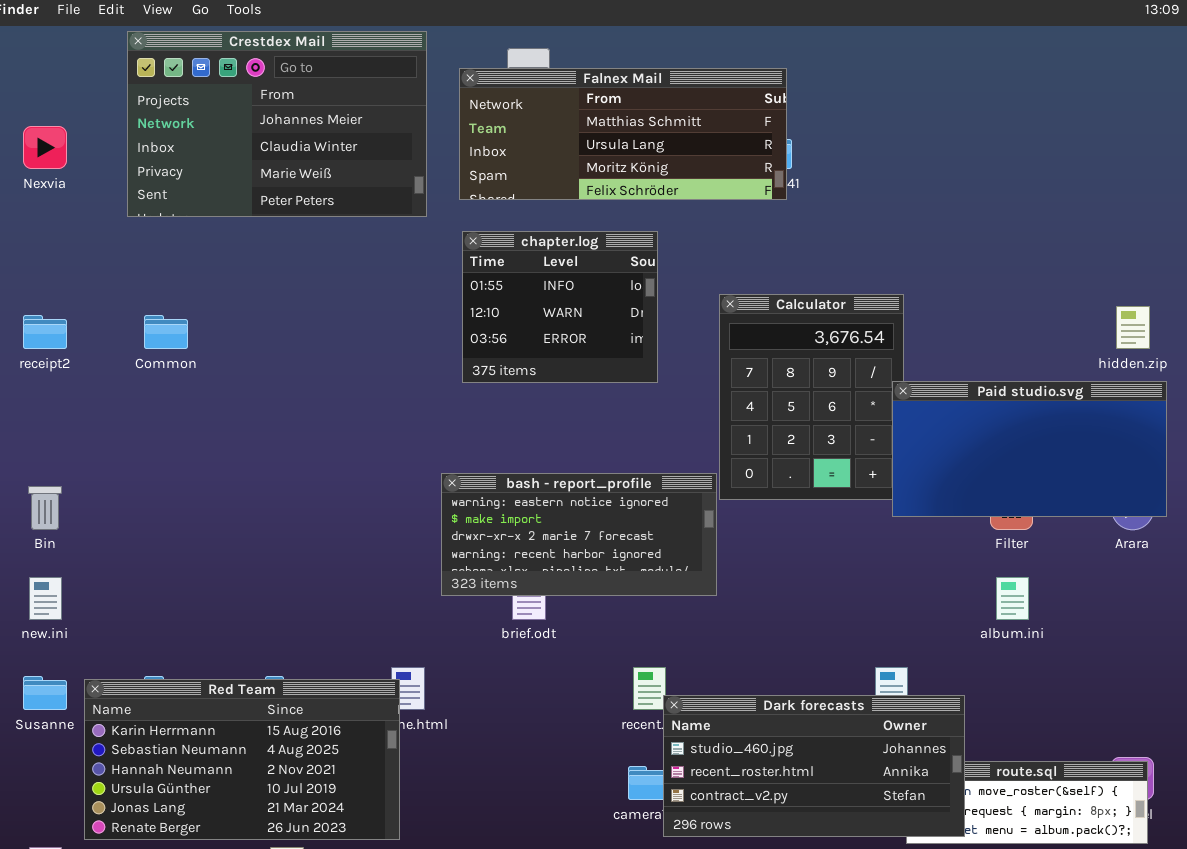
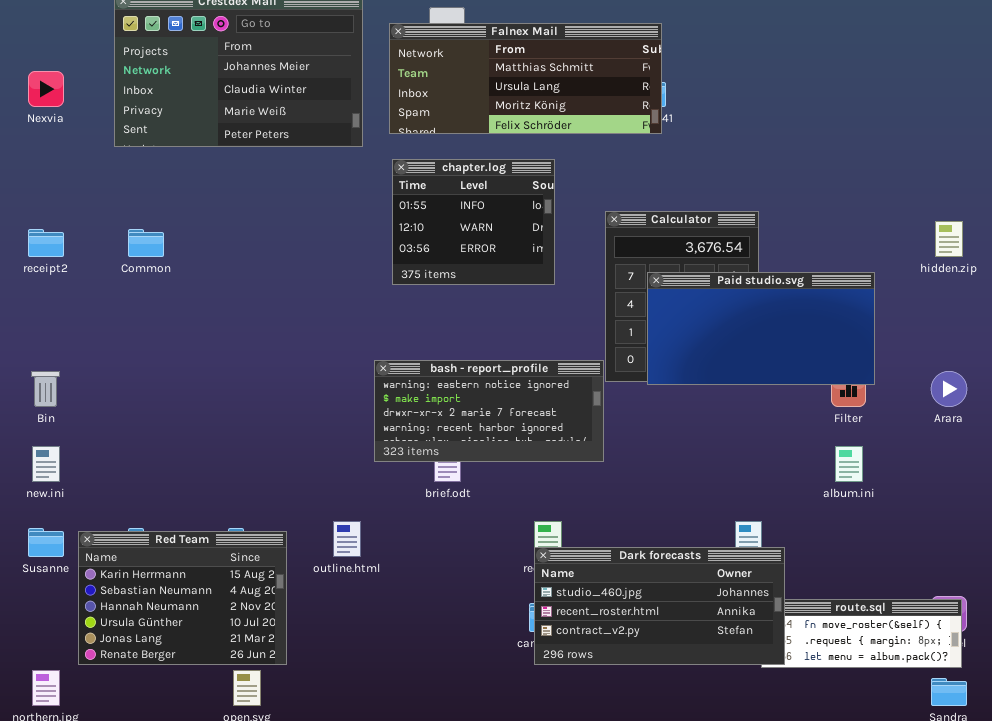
Paid studio.svg: [892,381,1167,517] -> [647,272,875,385], moved
Red Team: [84,679,400,840] -> [78,531,287,665], resized
Dark forecasts: [663,695,965,837] -> [534,547,785,665], moved

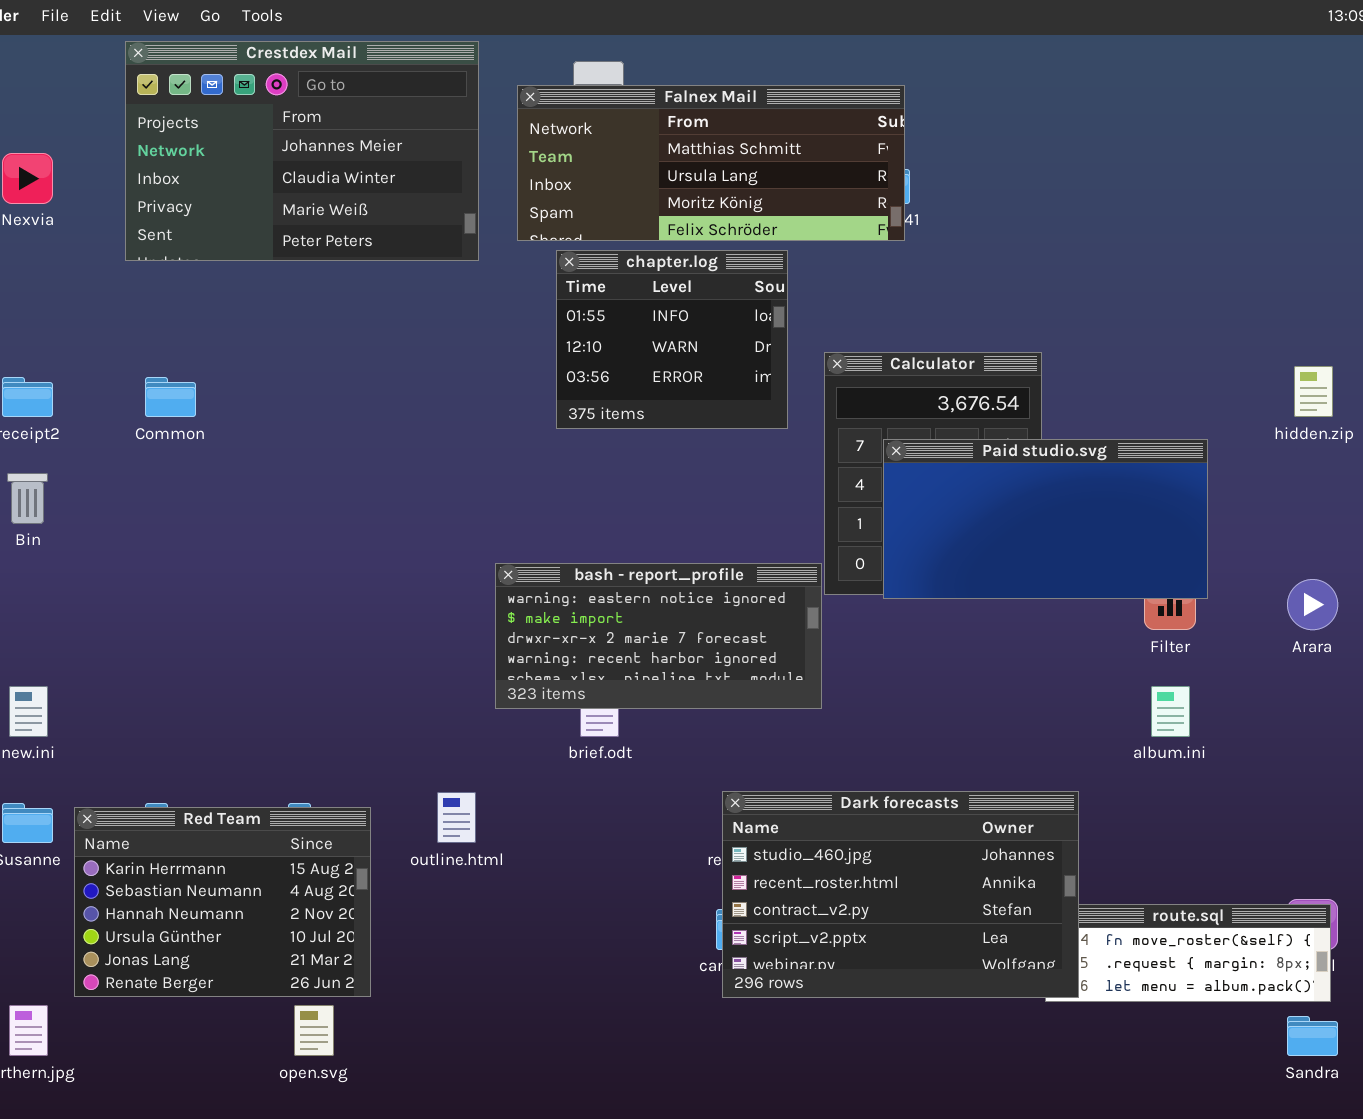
chapter.log: [392,159,555,285] -> [556,250,788,429], moved
Bin: [31,371,60,407] -> [7,473,48,524], moved
Dark forecasts: [534,547,785,665] -> [722,791,1079,998], resized

